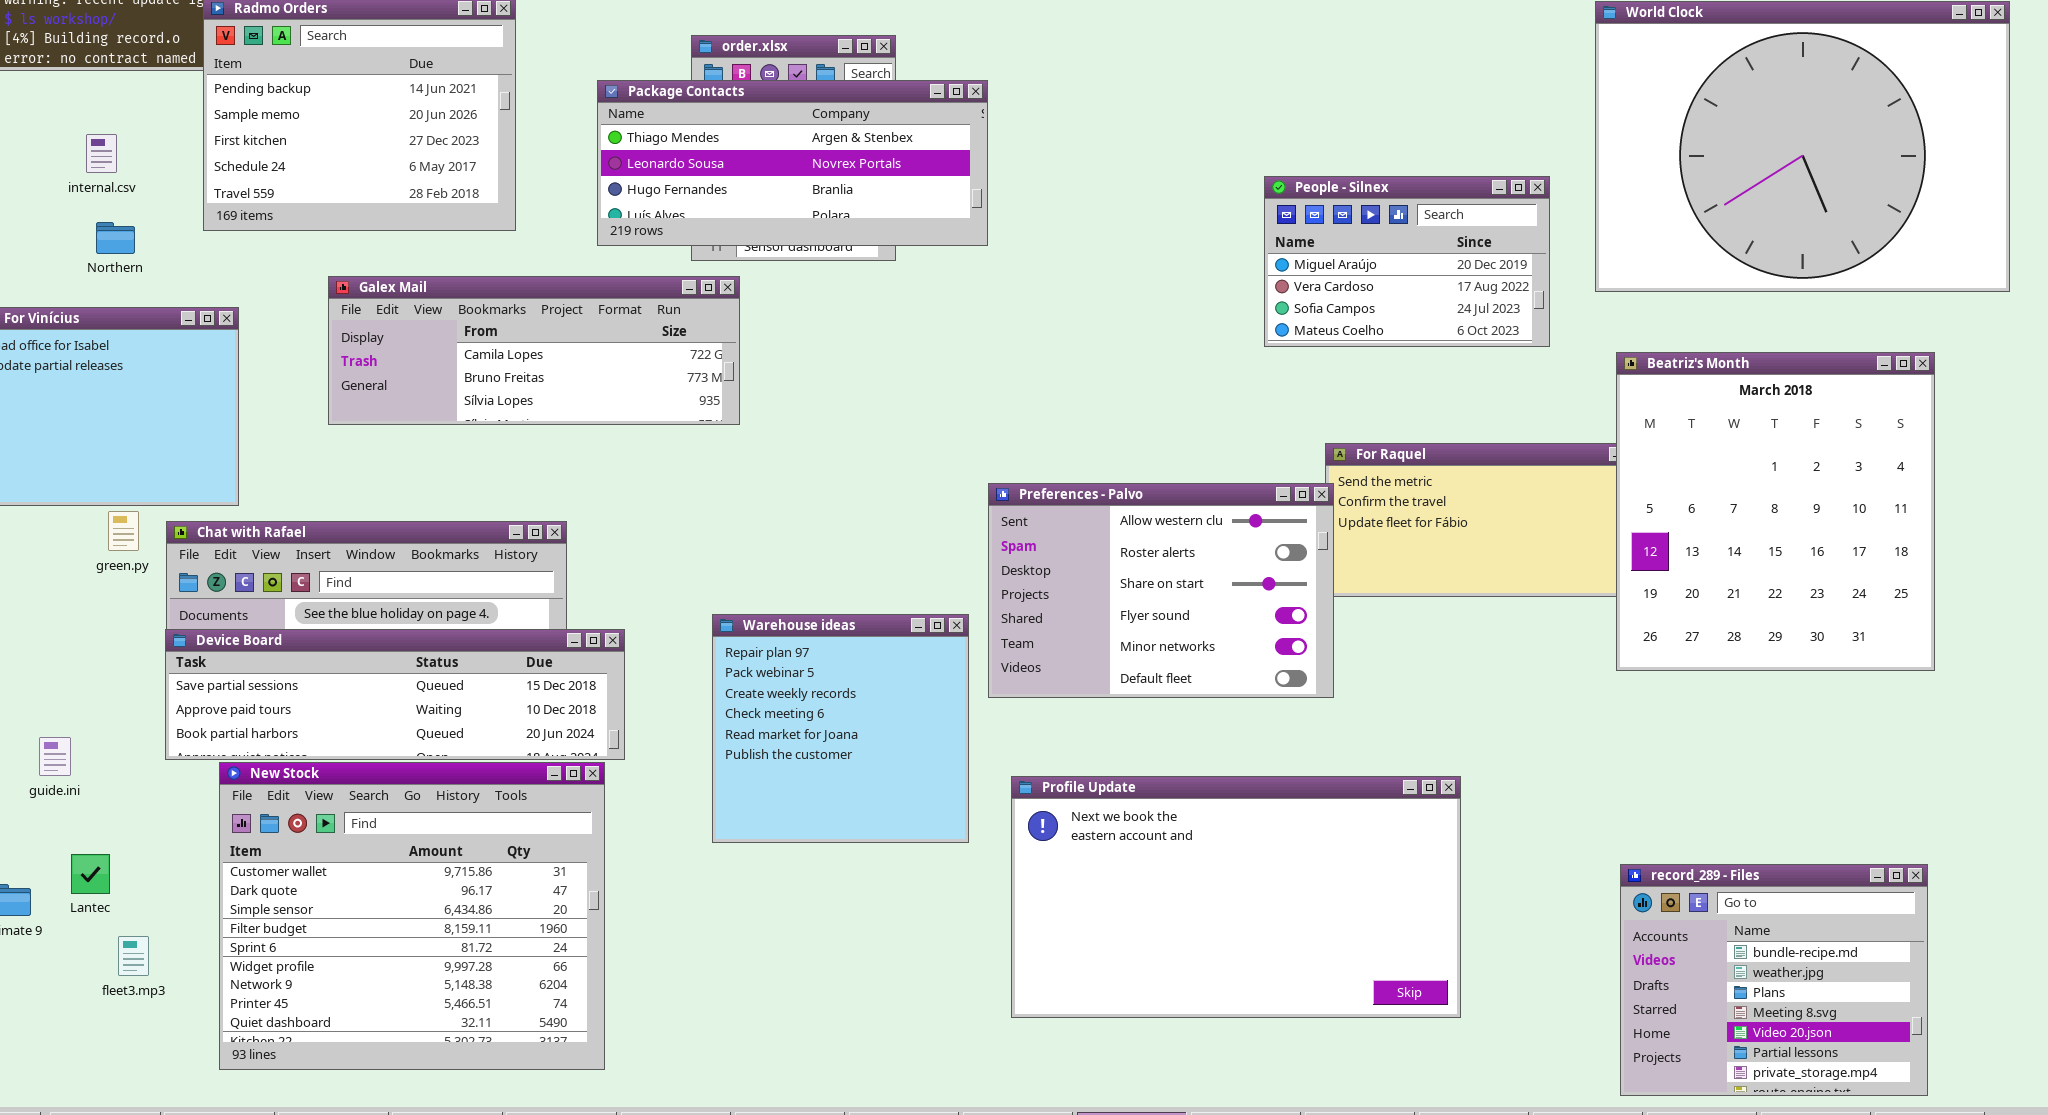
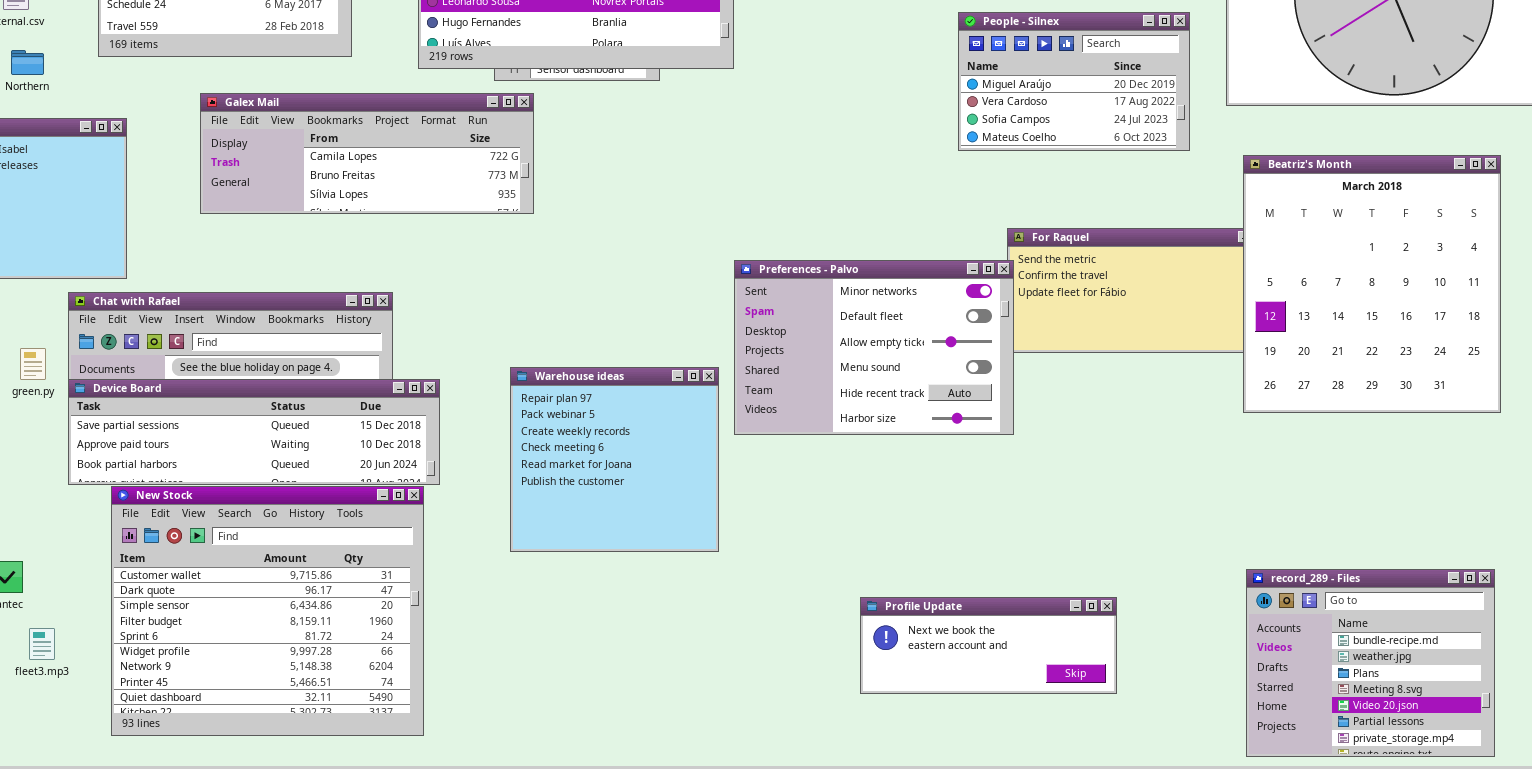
Preferences - Palvo: [988,483,1334,698] -> [734,260,1014,435], scrolled down 4 rows
green.py: [108,511,139,551] -> [20,348,46,380], moved
Profile Update: [1011,776,1461,1018] -> [860,597,1117,694], resized

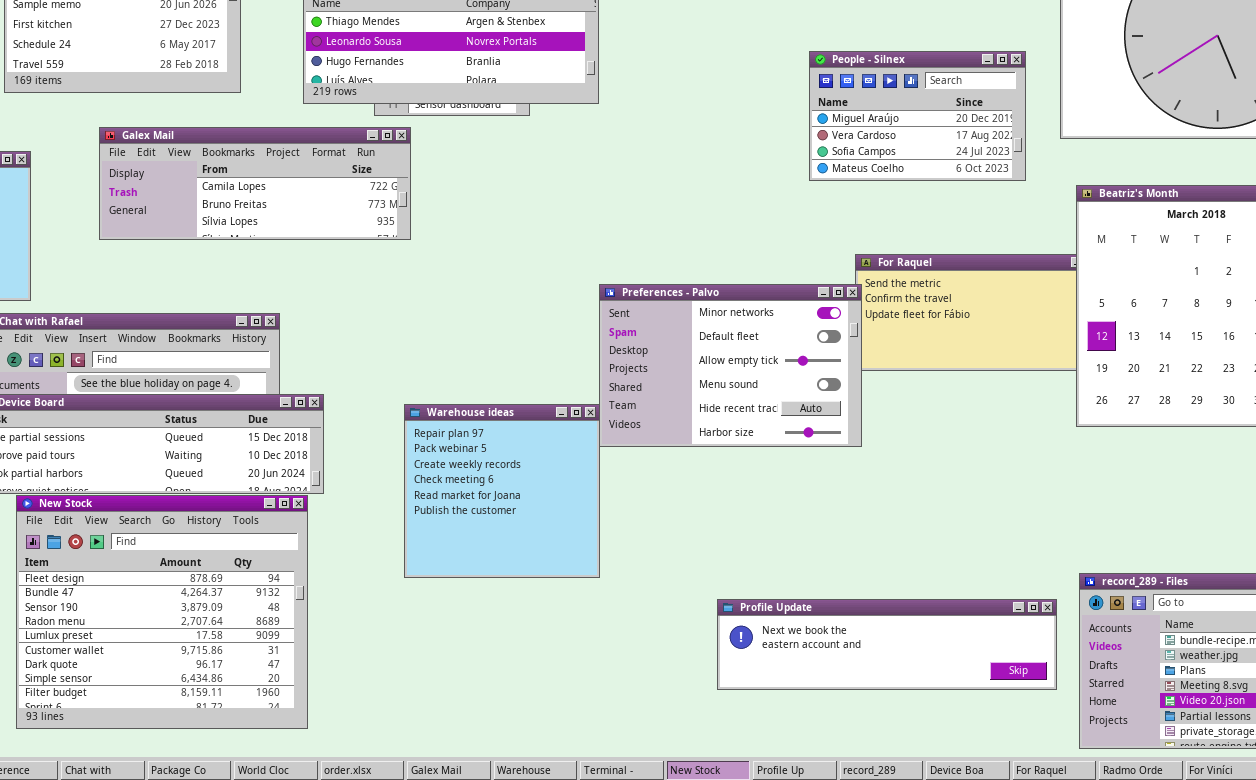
Warehouse ideas: [510,367,719,552] -> [404,404,600,578], moved
New Stock: [111,486,424,736] -> [16,495,308,729], scrolled up 5 rows
Profile Update: [860,597,1117,694] -> [717,599,1057,690], resized

